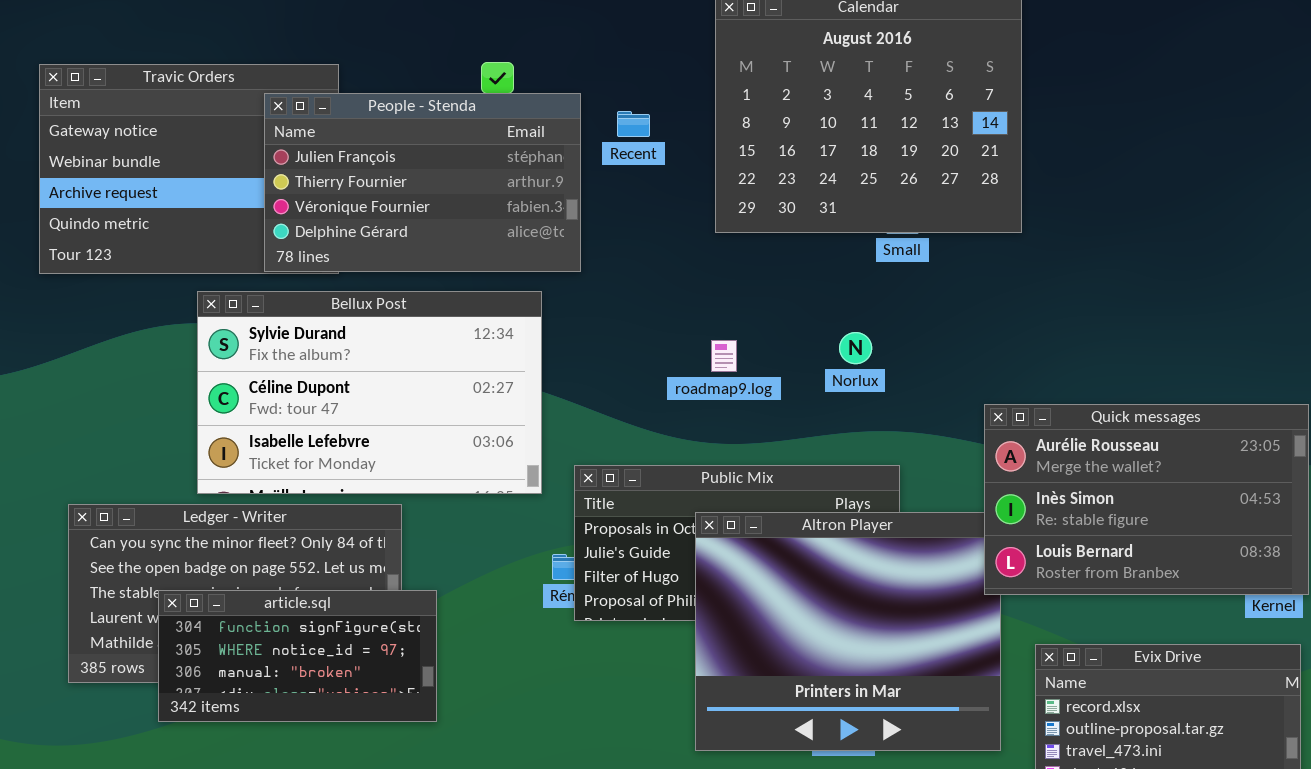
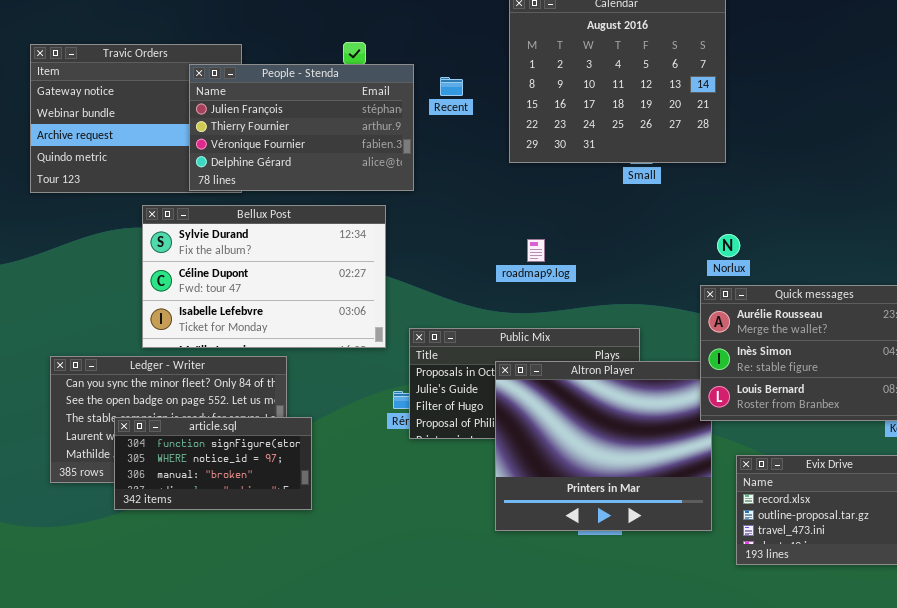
Norlux: [839,332,872,364] -> [717,234,740,257], moved
roadmap9.log: [711,340,737,372] -> [527,239,545,262], moved

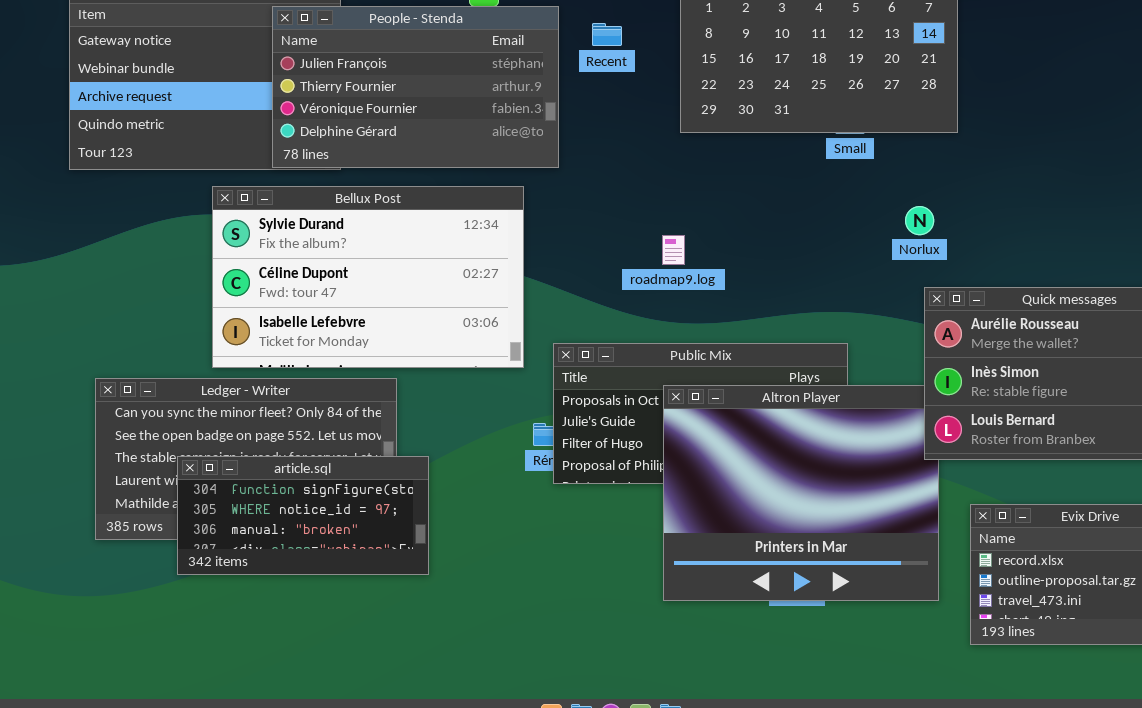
Norlux: [717,234,740,257] -> [905,206,934,235], moved
roadmap9.log: [527,239,545,262] -> [662,235,685,265], moved

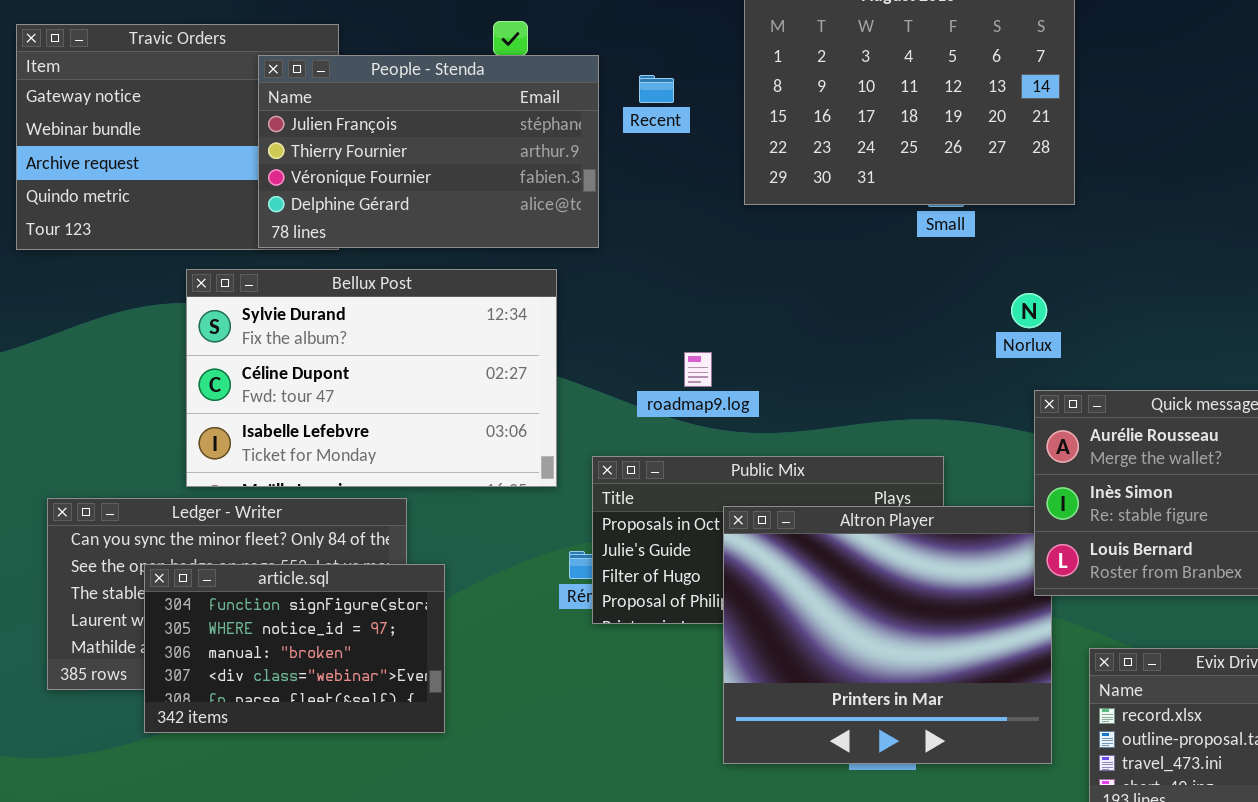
roadmap9.log: [662,235,685,265] -> [684,352,712,387], moved
article.sql: [177,456,429,575] -> [144,564,445,733], resized

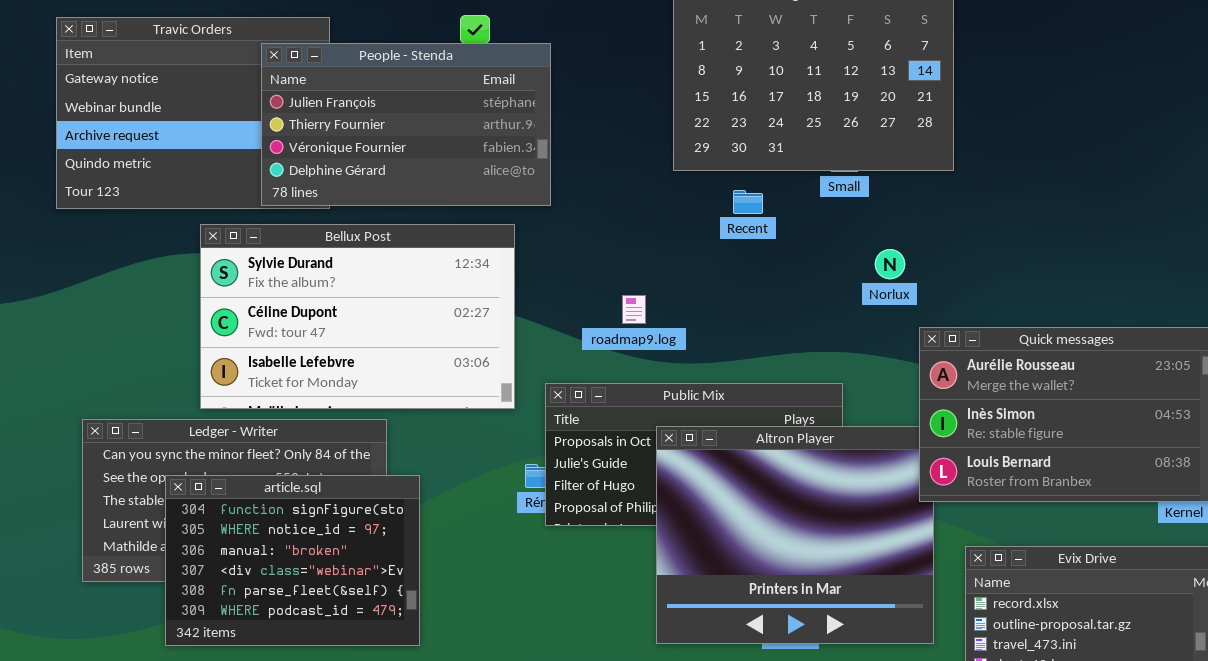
Recent: [639,75,674,103] -> [733,190,763,214], moved
Norlux: [1011,293,1047,328] -> [875,249,905,279], moved
article.sql: [144,564,445,733] -> [165,475,420,646], resized

